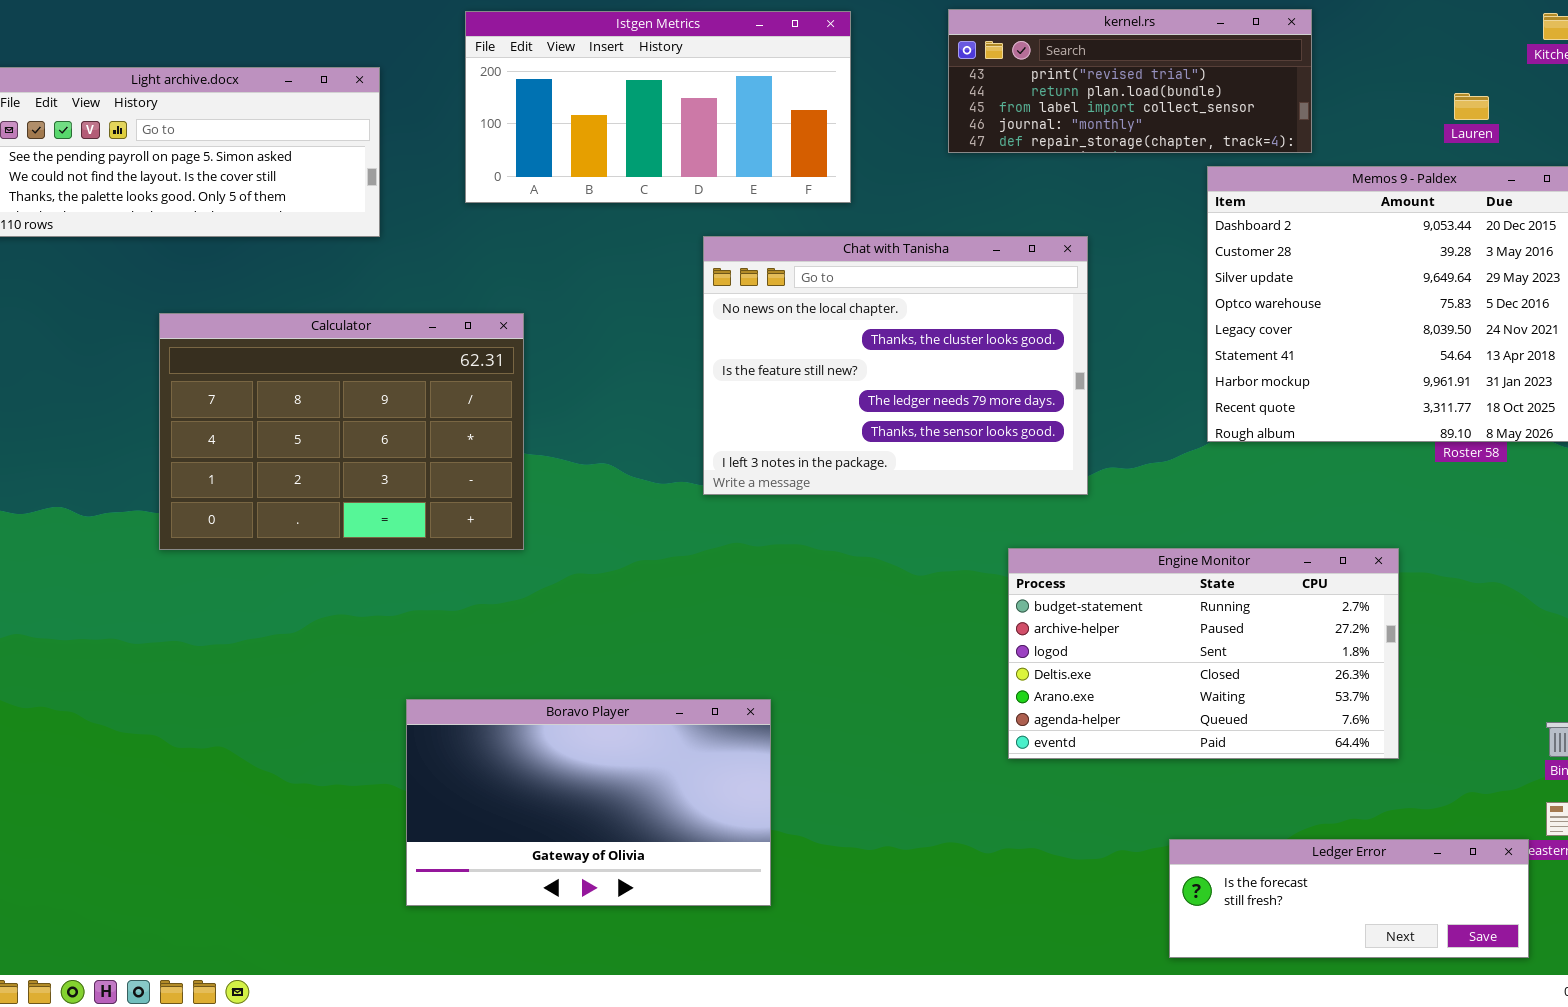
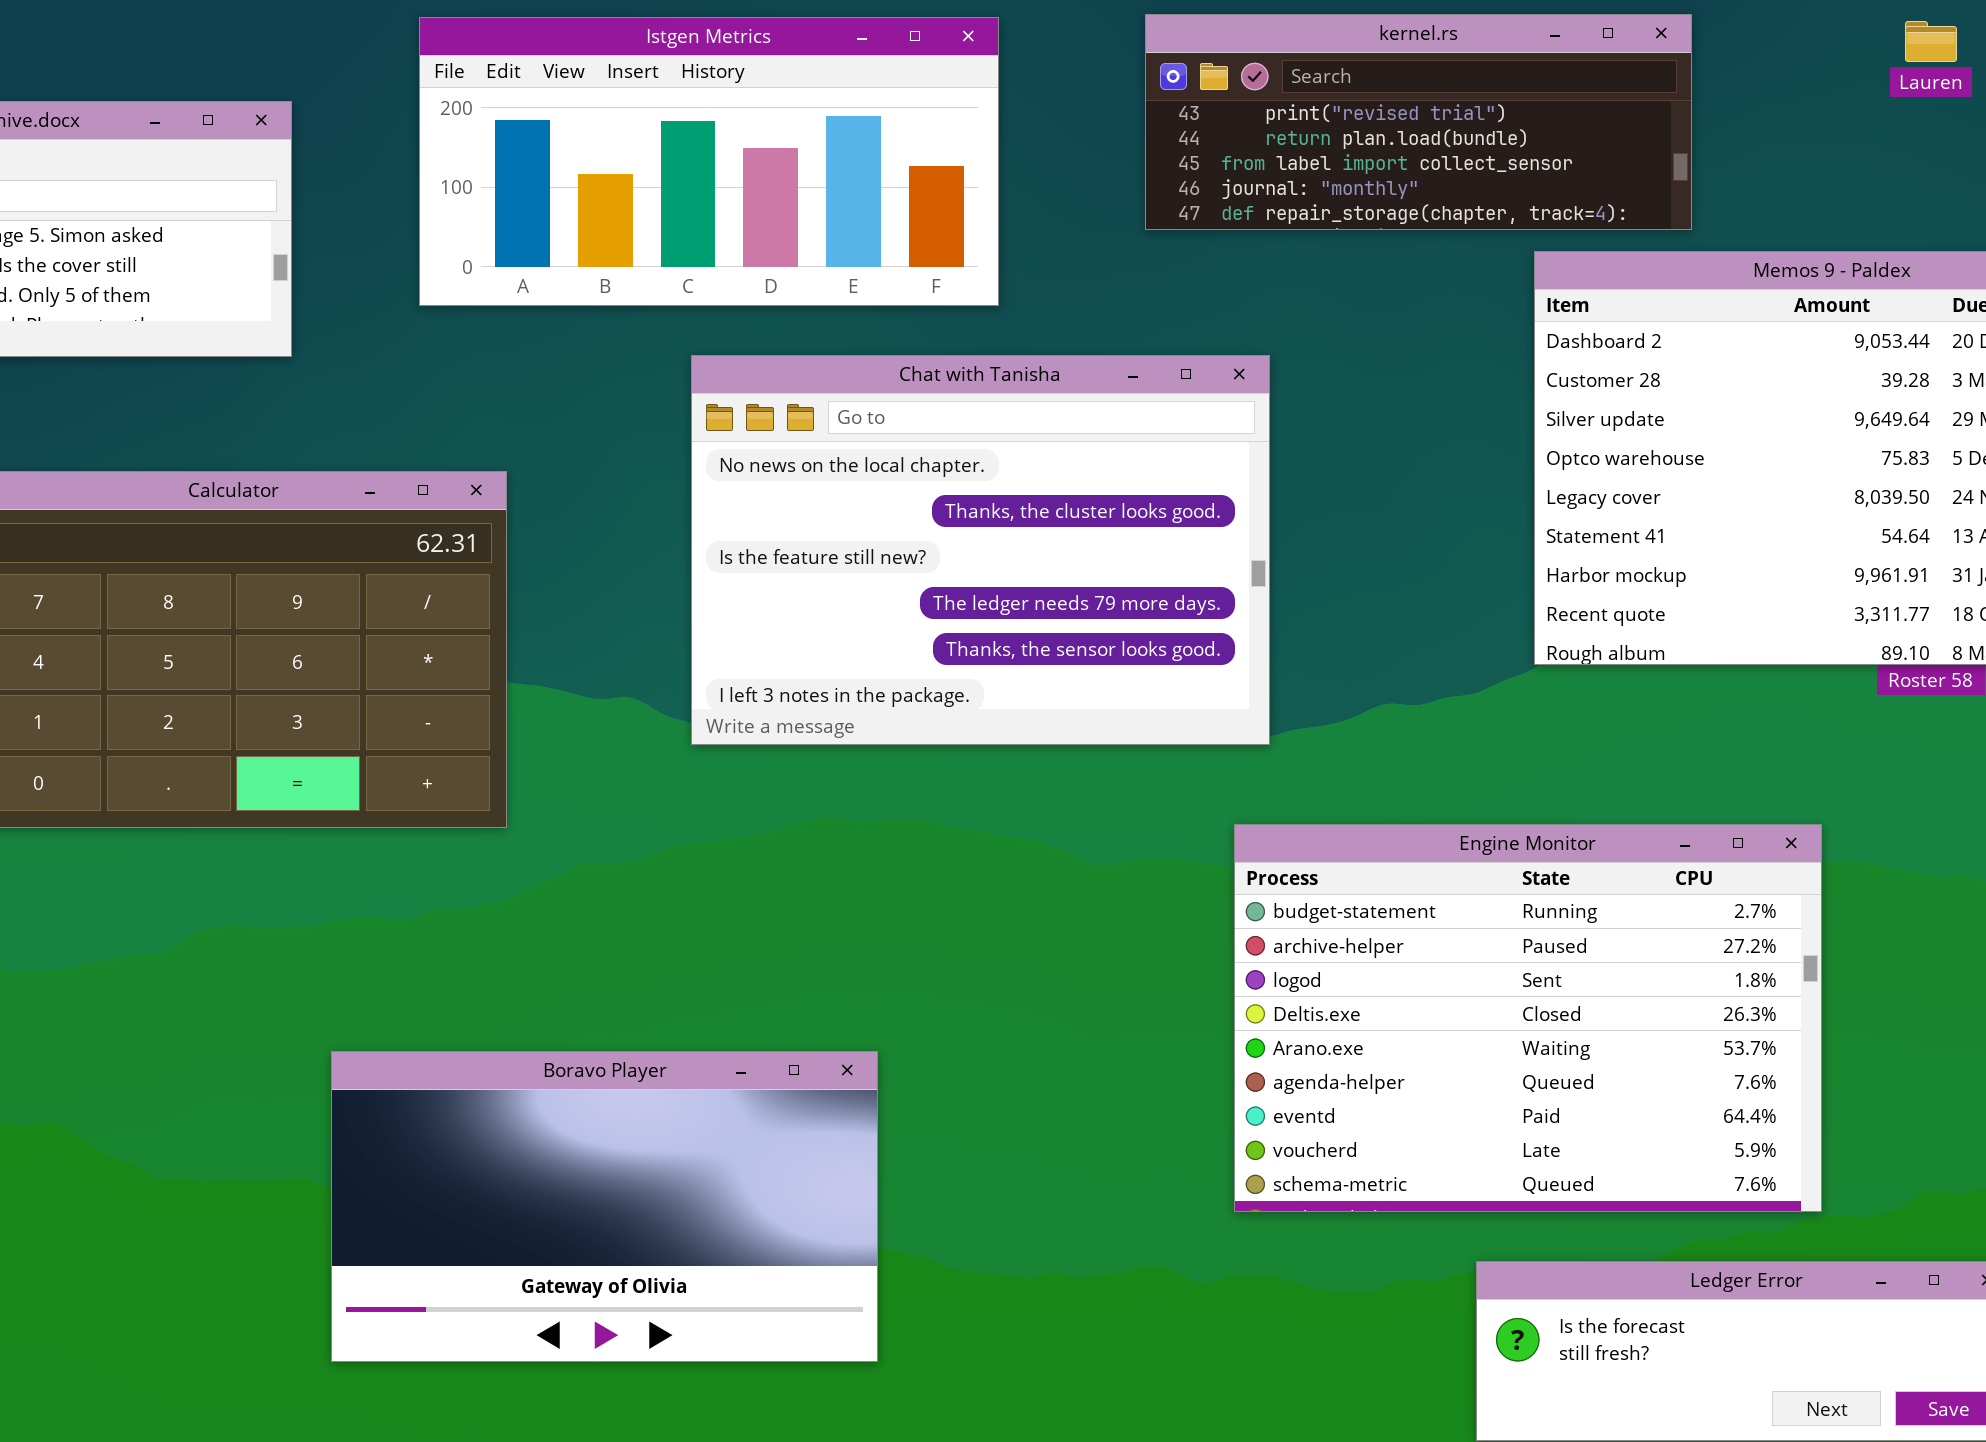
Lauren: [1454,93,1489,120] -> [1905,21,1957,62], moved
Chat with Tanisha: [703,236,1088,495] -> [691,355,1270,745], moved
Engine Monitor: [1008,548,1399,759] -> [1234,824,1822,1212], resized

